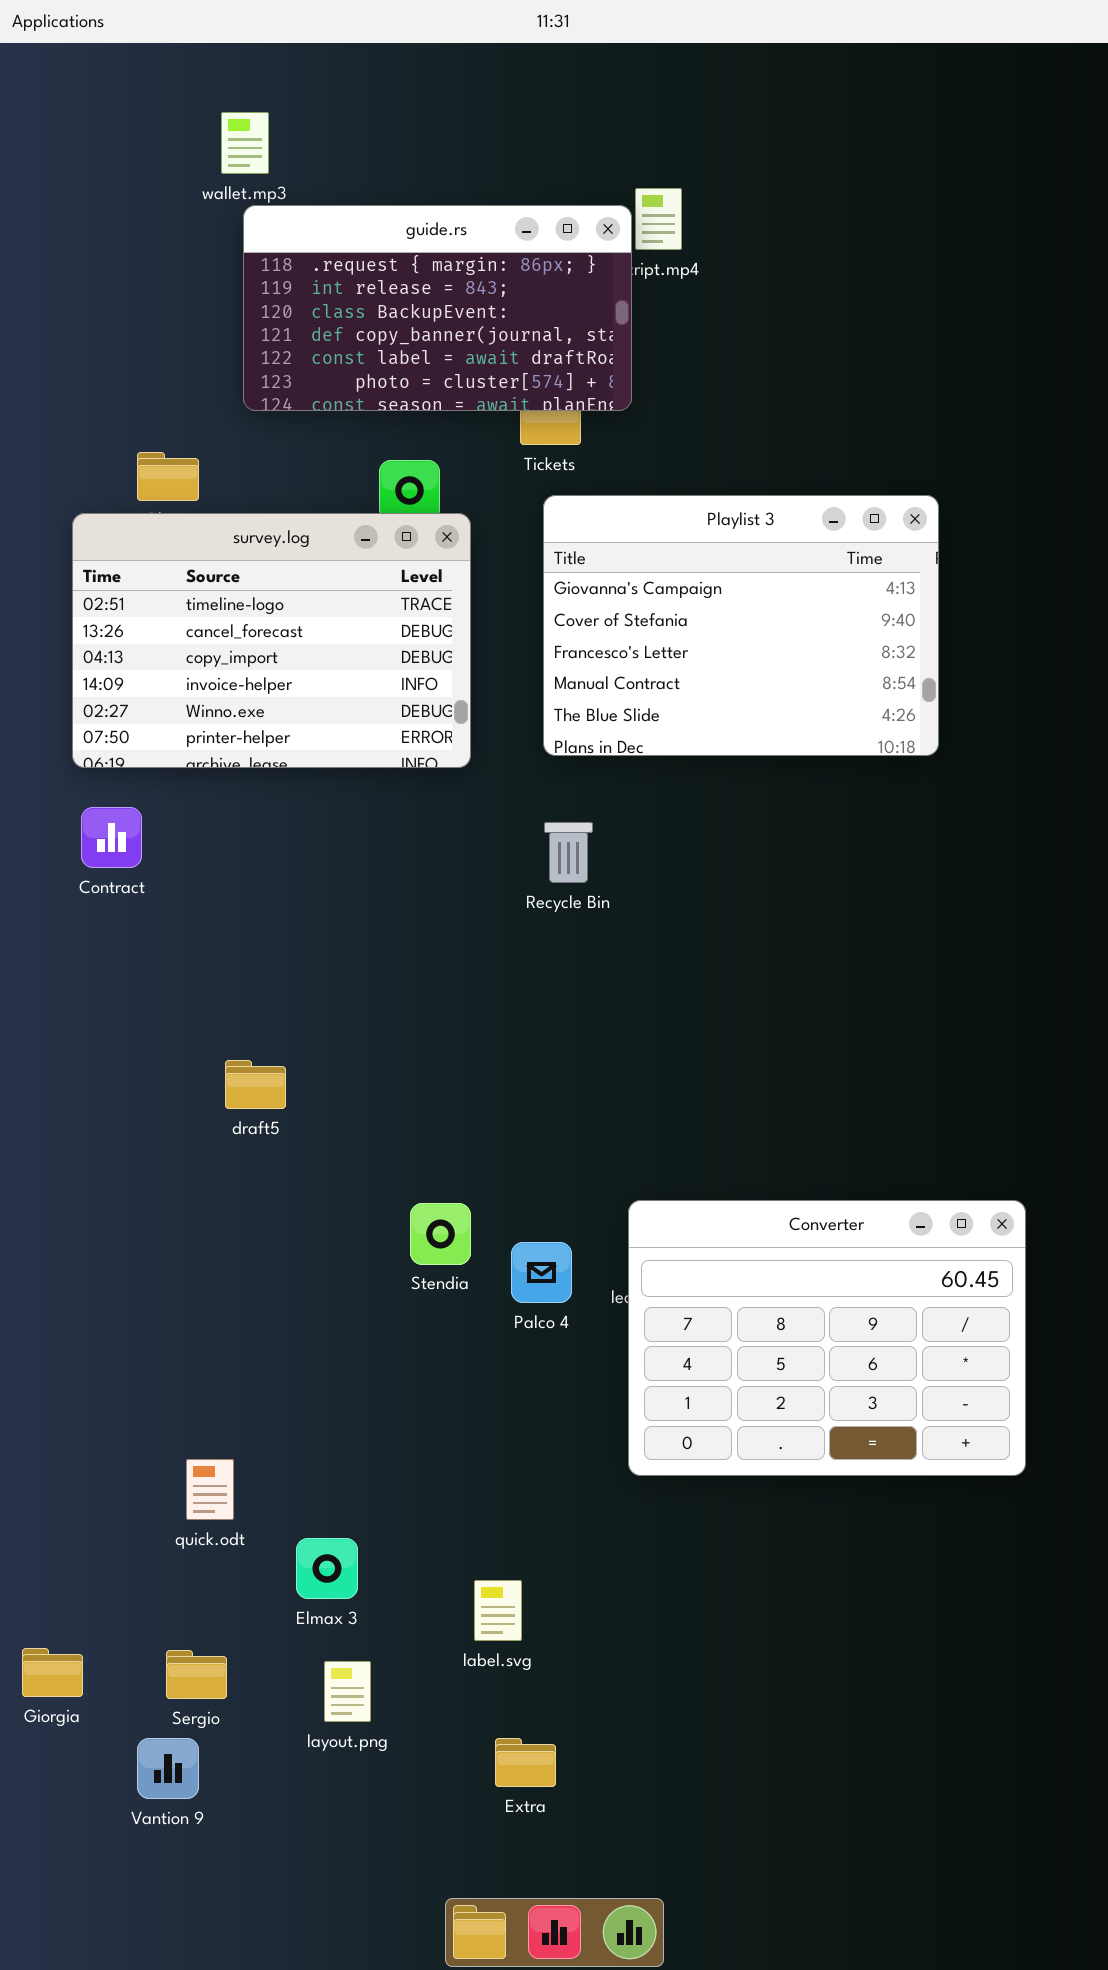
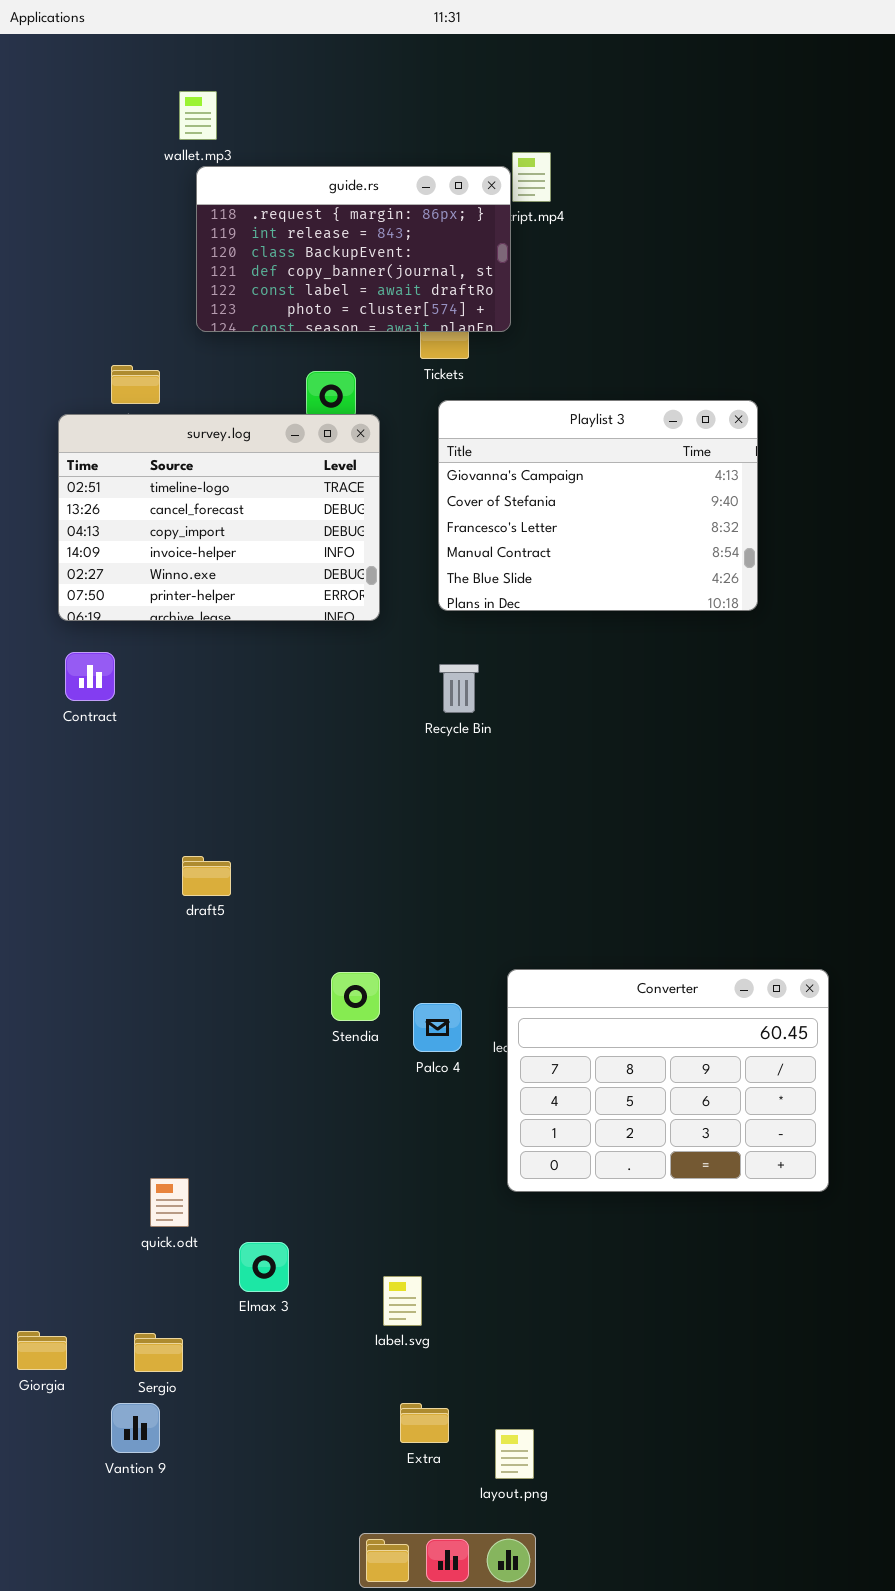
layout.png: [324,1661,371,1722] -> [495,1429,534,1479], moved

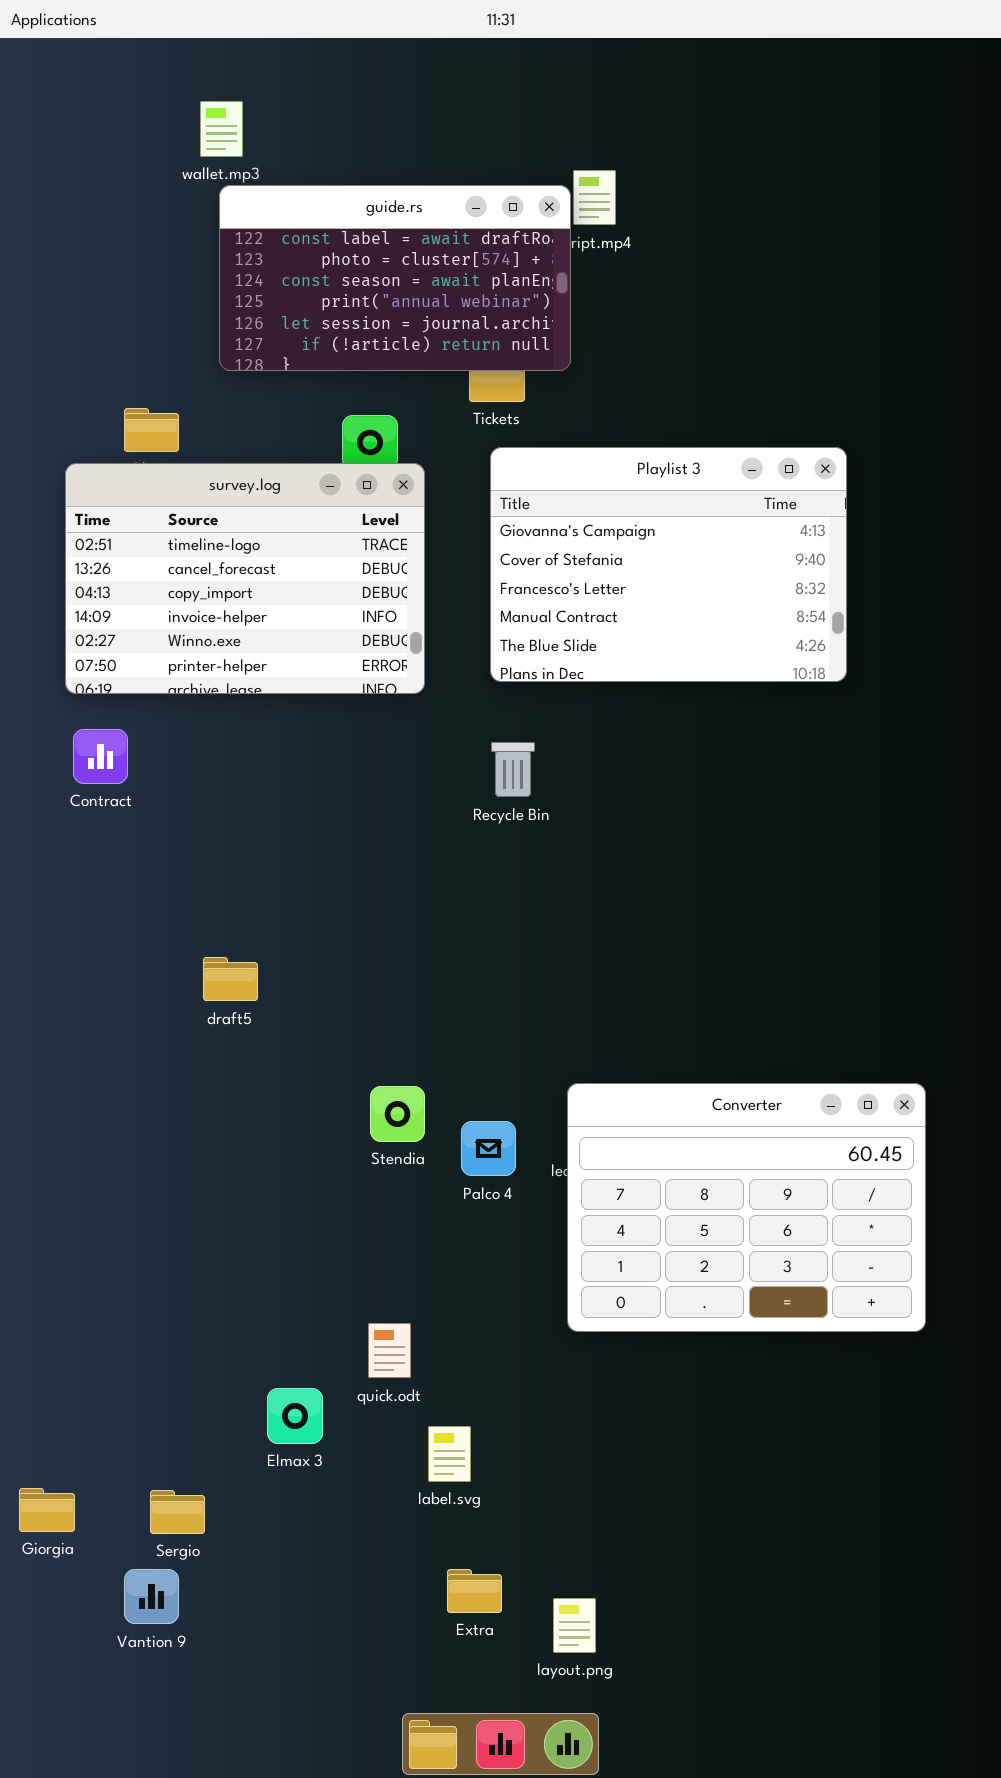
guide.rs: [196,166,511,332] -> [219,185,571,371], scrolled down 4 rows
quick.odt: [150,1178,189,1227] -> [368,1323,411,1378], moved

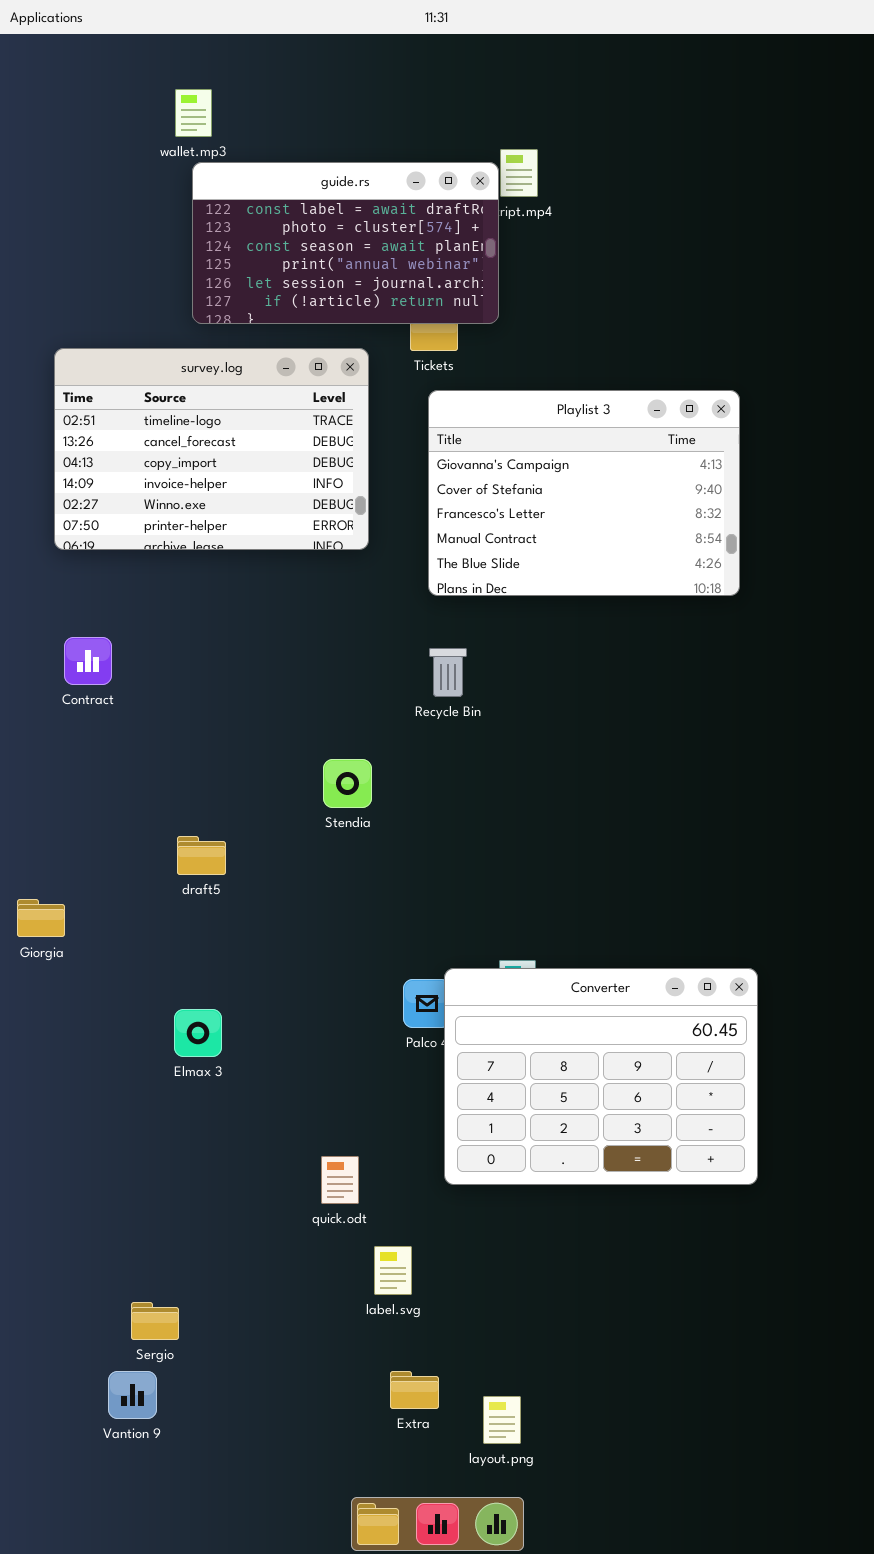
survey.log: [65,463,425,694] -> [54,348,369,550], moved
Converter: [567,1083,926,1332] -> [444,968,758,1185], moved
Stendia: [370,1086,425,1142] -> [323,759,372,808], moved
Elmax 3: [267,1388,323,1444] -> [174,1009,222,1057], moved
Giorgia: [19,1488,75,1532] -> [17,899,65,937], moved

